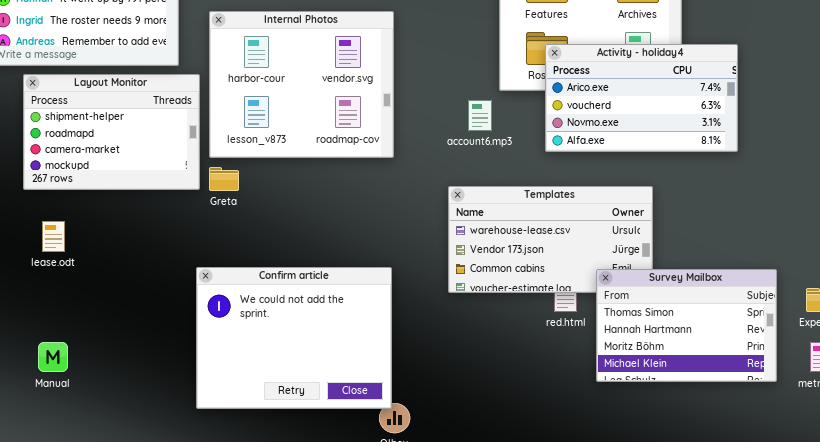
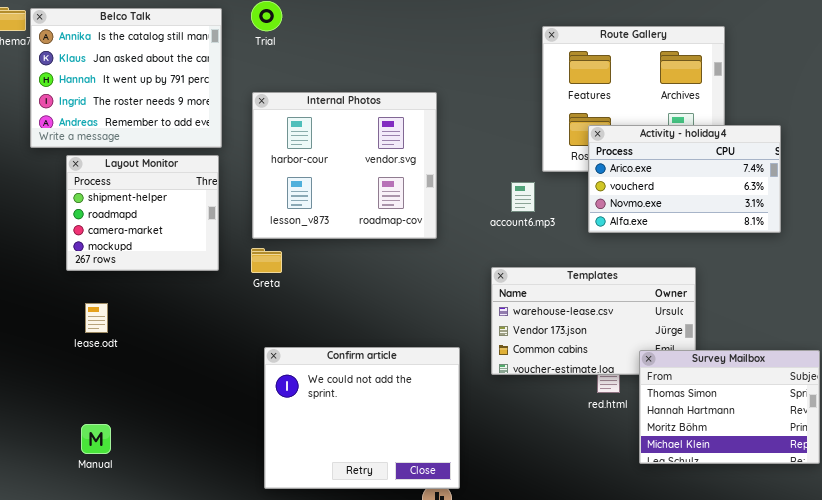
Layout Monitor: [23,74,200,190] -> [66,155,219,271], resized
Confirm article: [196,267,392,409] -> [264,347,460,489], moved

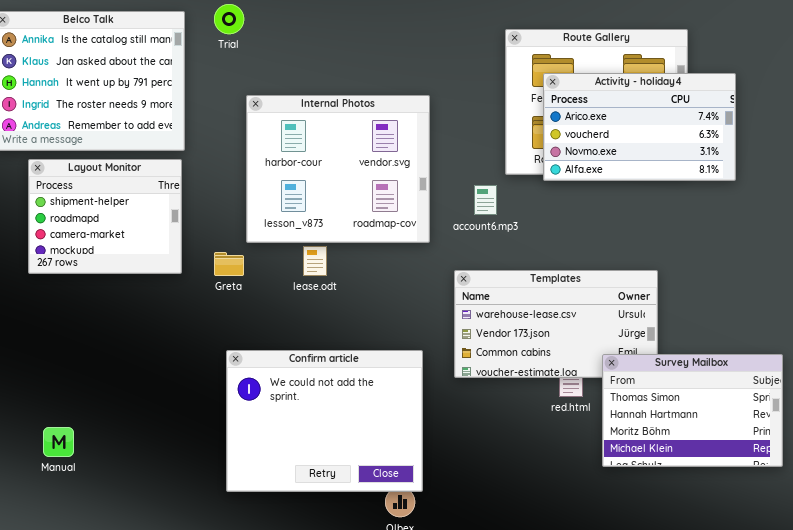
Internal Photos: [252,92,437,239] -> [246,95,430,243], moved
Activity - holiday4: [588,125,781,233] -> [543,73,736,181], moved
lease.odt: [85,303,108,333] -> [303,246,327,276], moved

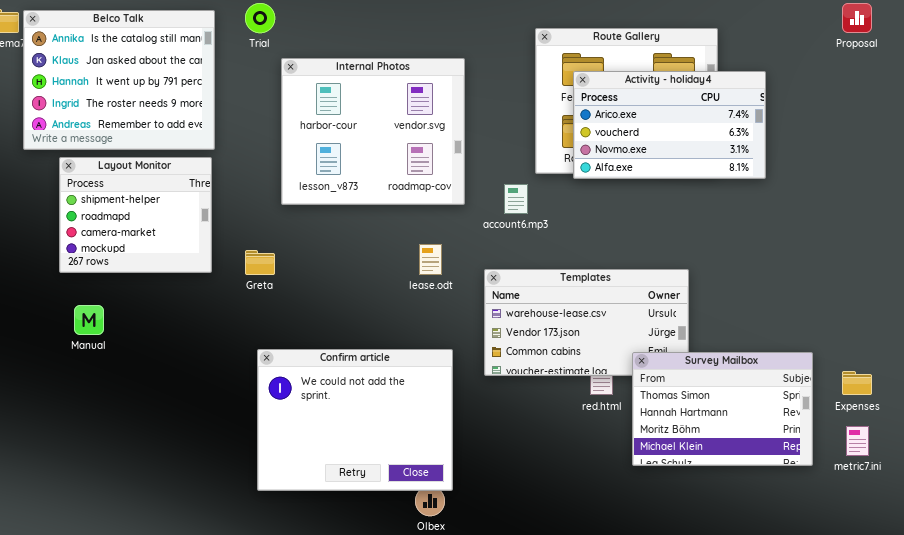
Internal Photos: [246,95,430,243] -> [281,58,465,205], moved
lease.odt: [303,246,327,276] -> [419,244,442,275], moved
Manual: [43,427,74,457] -> [74,305,104,335], moved

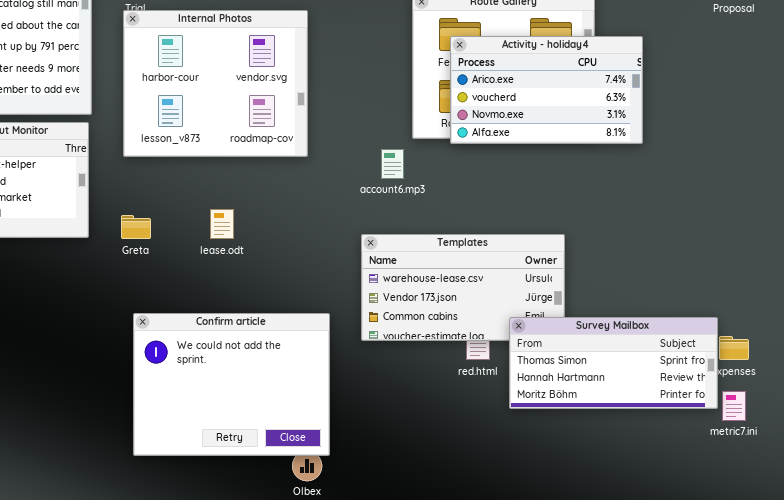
Internal Photos: [281,58,465,205] -> [123,10,308,157], moved
lease.odt: [419,244,442,275] -> [210,209,234,239], moved
Survey Mailbox: [632,352,813,466] -> [509,317,718,409], resized

